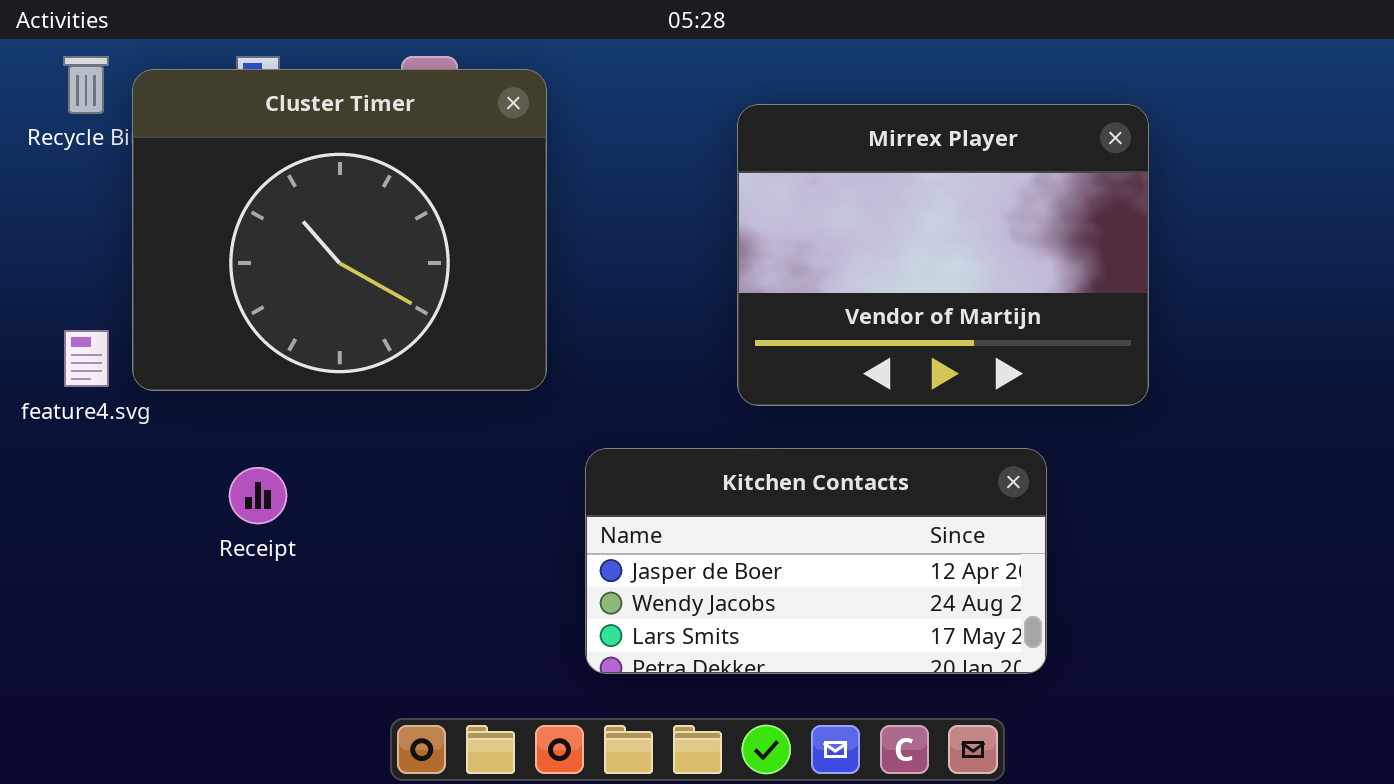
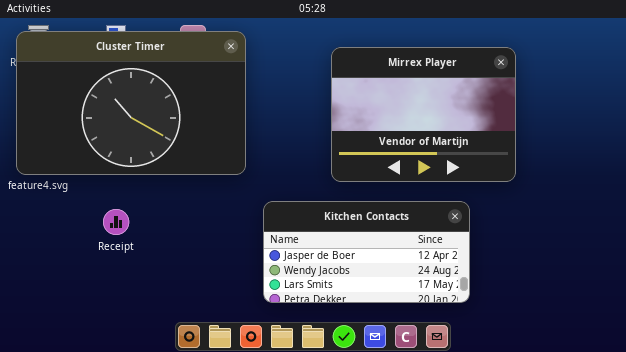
Cluster Timer: [132,69,547,391] -> [16,31,246,175], resized

